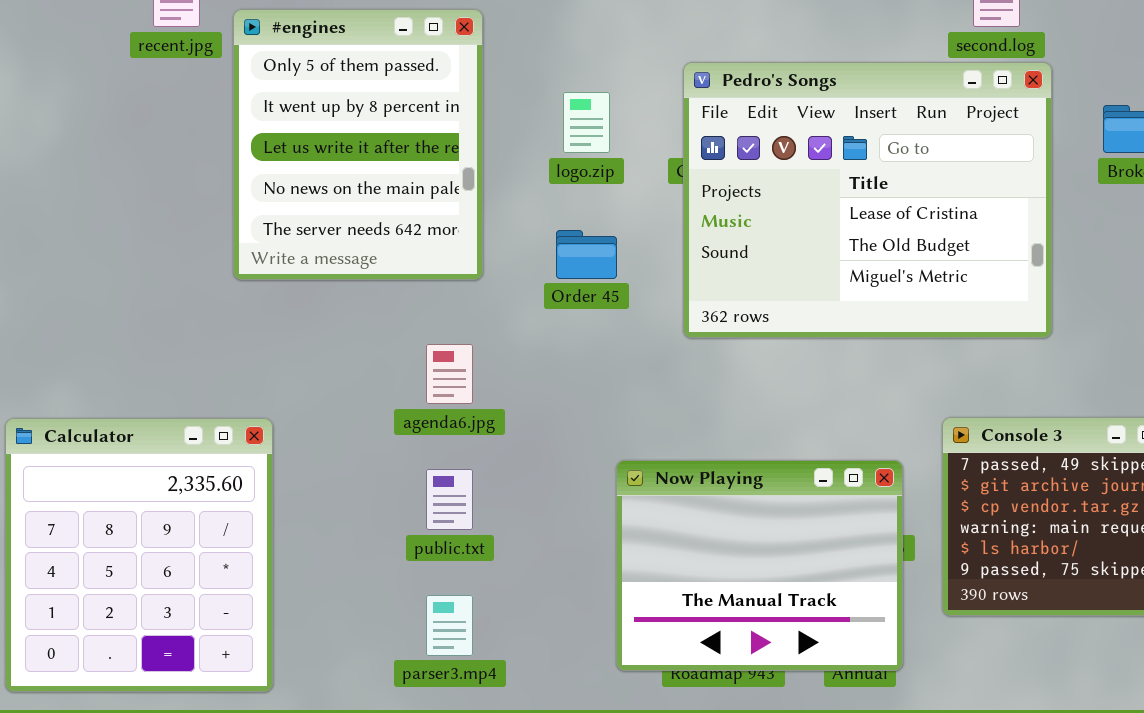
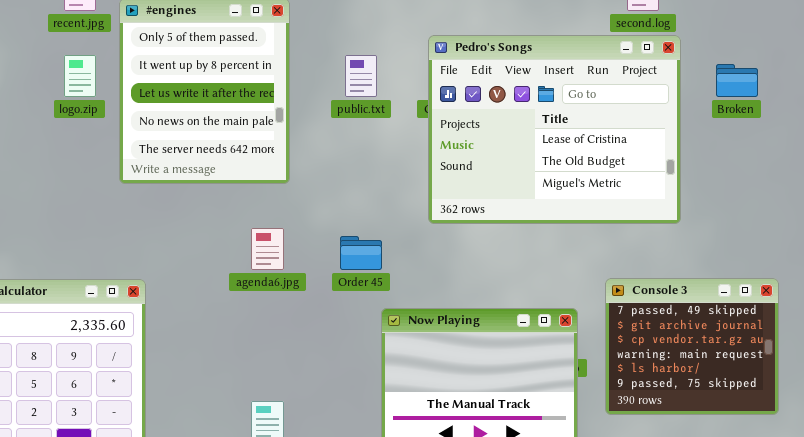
logo.zip: [563,92,610,153] -> [64,55,96,97], moved
Order 45: [556,230,617,279] -> [340,236,382,270], moved
public.txt: [426,469,473,530] -> [345,55,377,97], moved

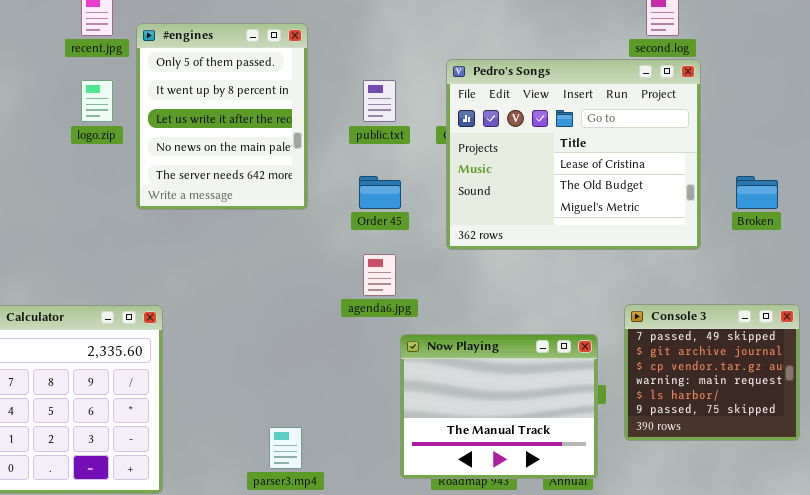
Broken: [716,64,758,97] -> [736,176,778,209], moved
agenda6.jpg: [251,228,284,270] -> [363,254,396,296], moved
Order 45: [340,236,382,270] -> [359,176,401,209], moved

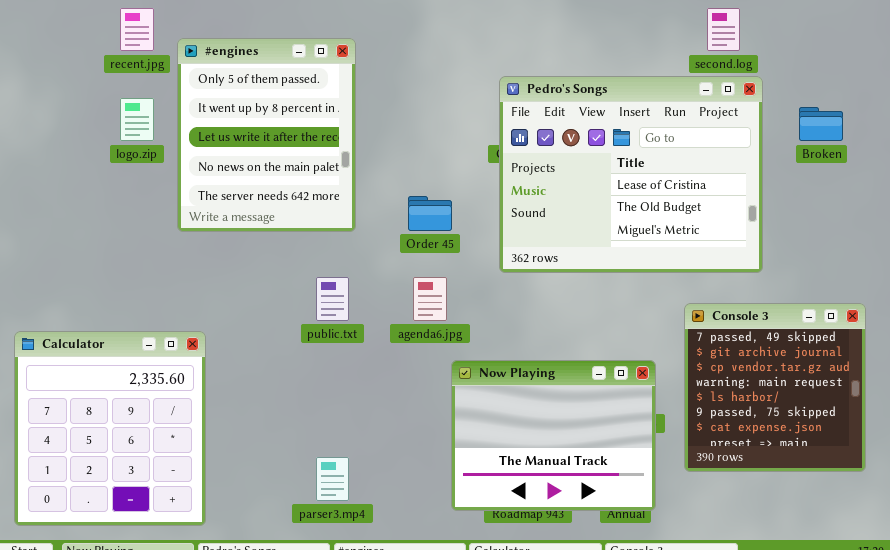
public.txt: [363,80,396,122] -> [316,277,349,321], moved
Broken: [736,176,778,209] -> [799,107,843,141], moved
Console 3: [624,304,800,441] -> [684,303,866,472], resized

